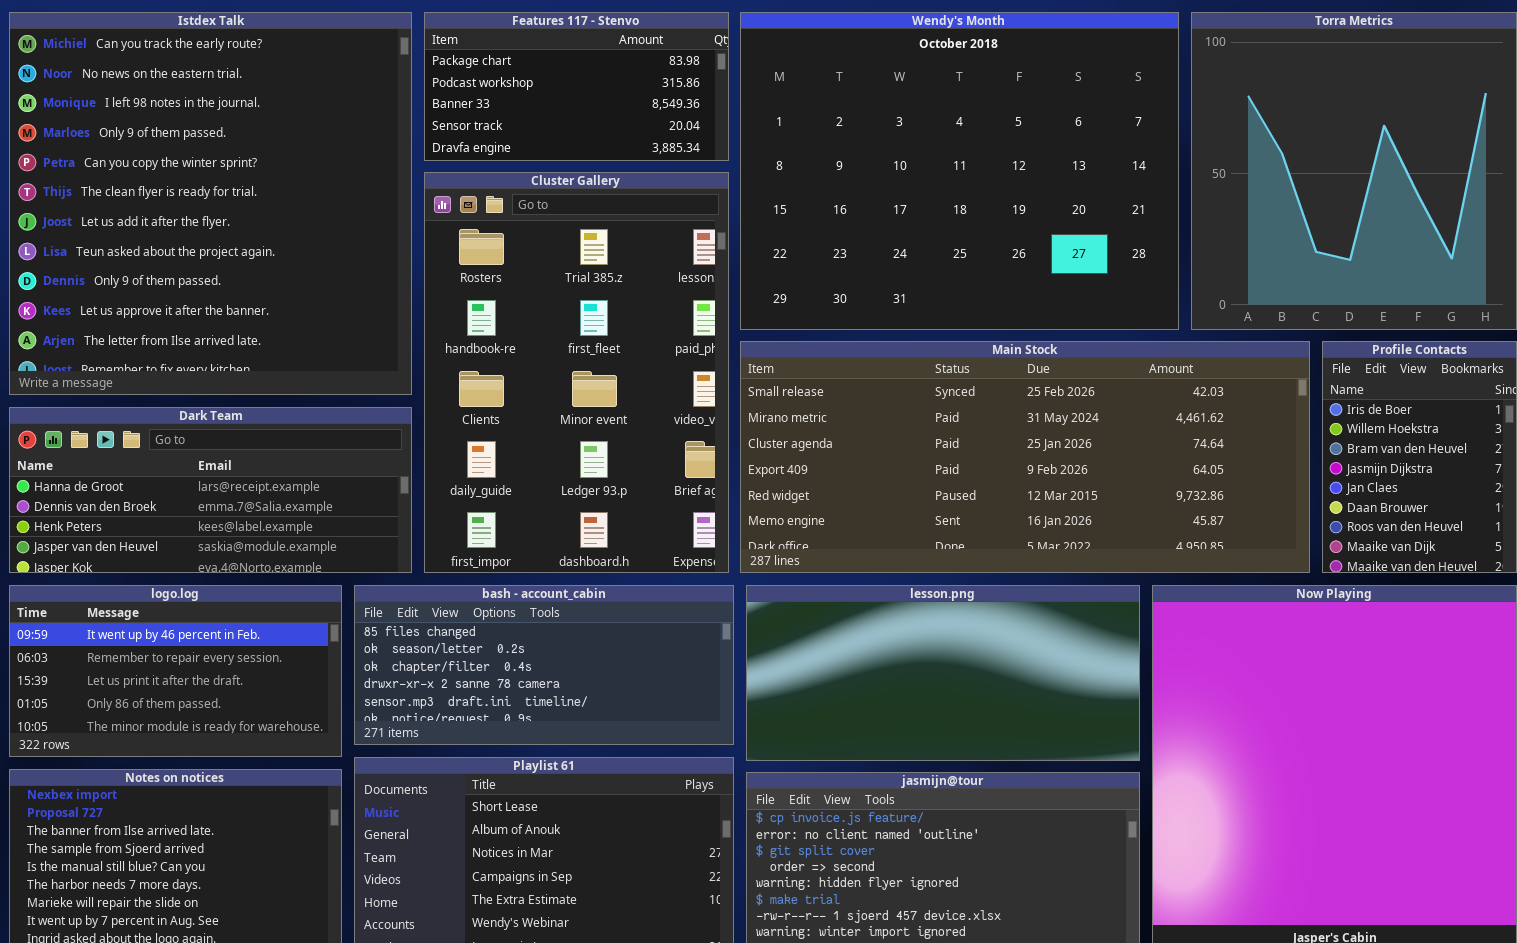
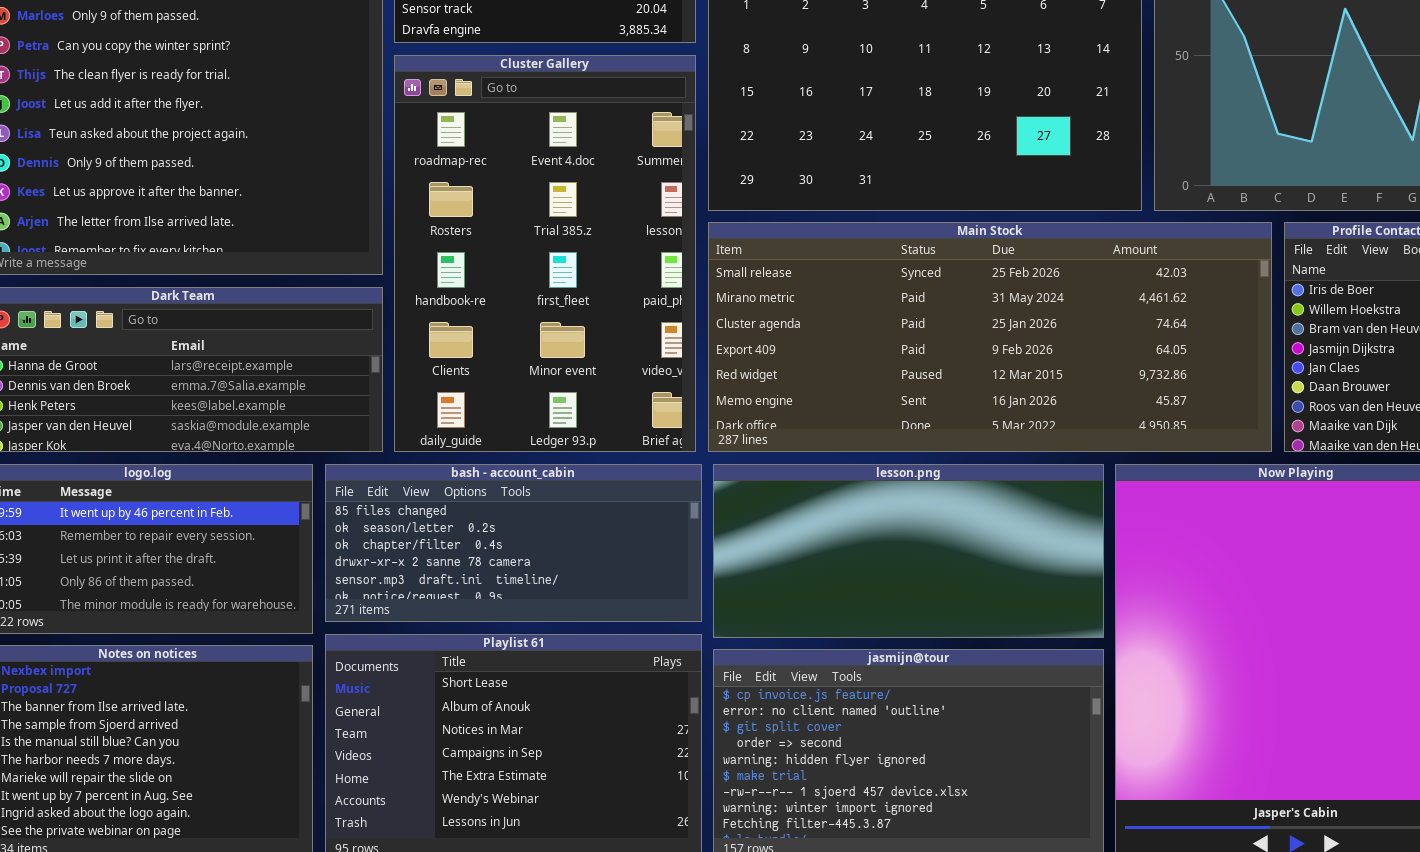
Cluster Gallery: [424,172,729,573] -> [394,55,696,452], scrolled up 1 row

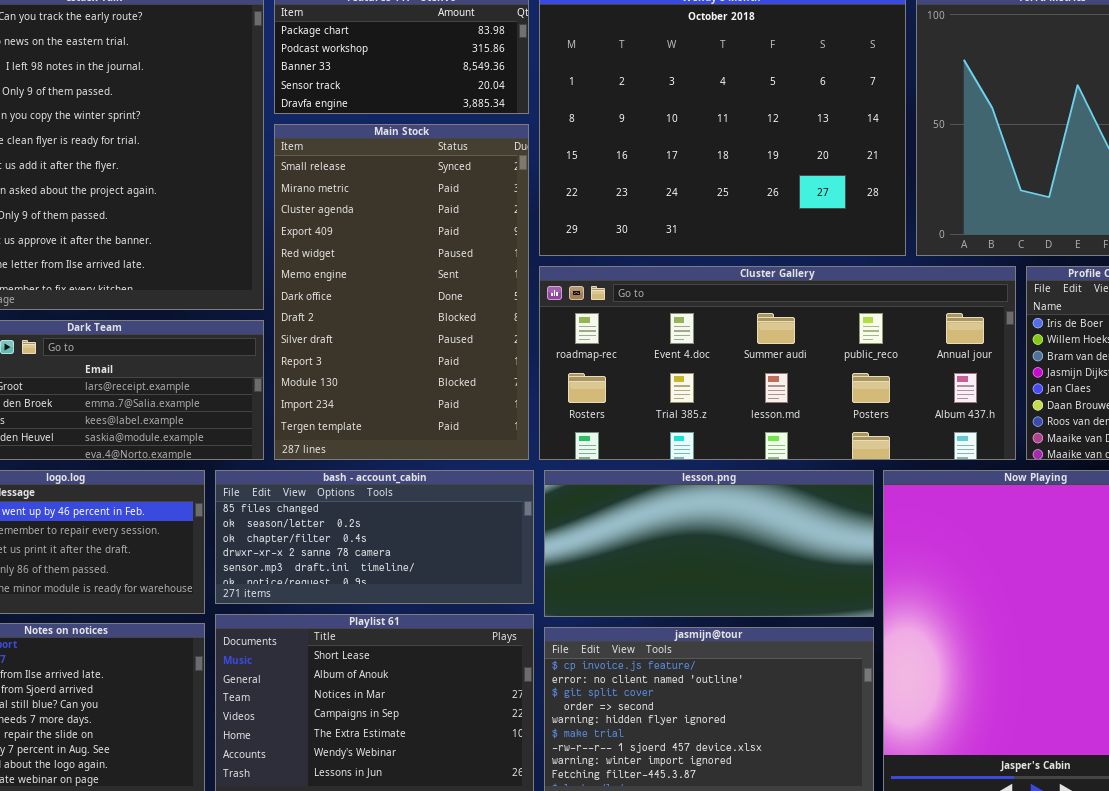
Cluster Gallery: [394,55,696,452] -> [539,266,1016,460], moved, resized
Main Stock: [708,222,1272,452] -> [274,124,529,460], moved, resized

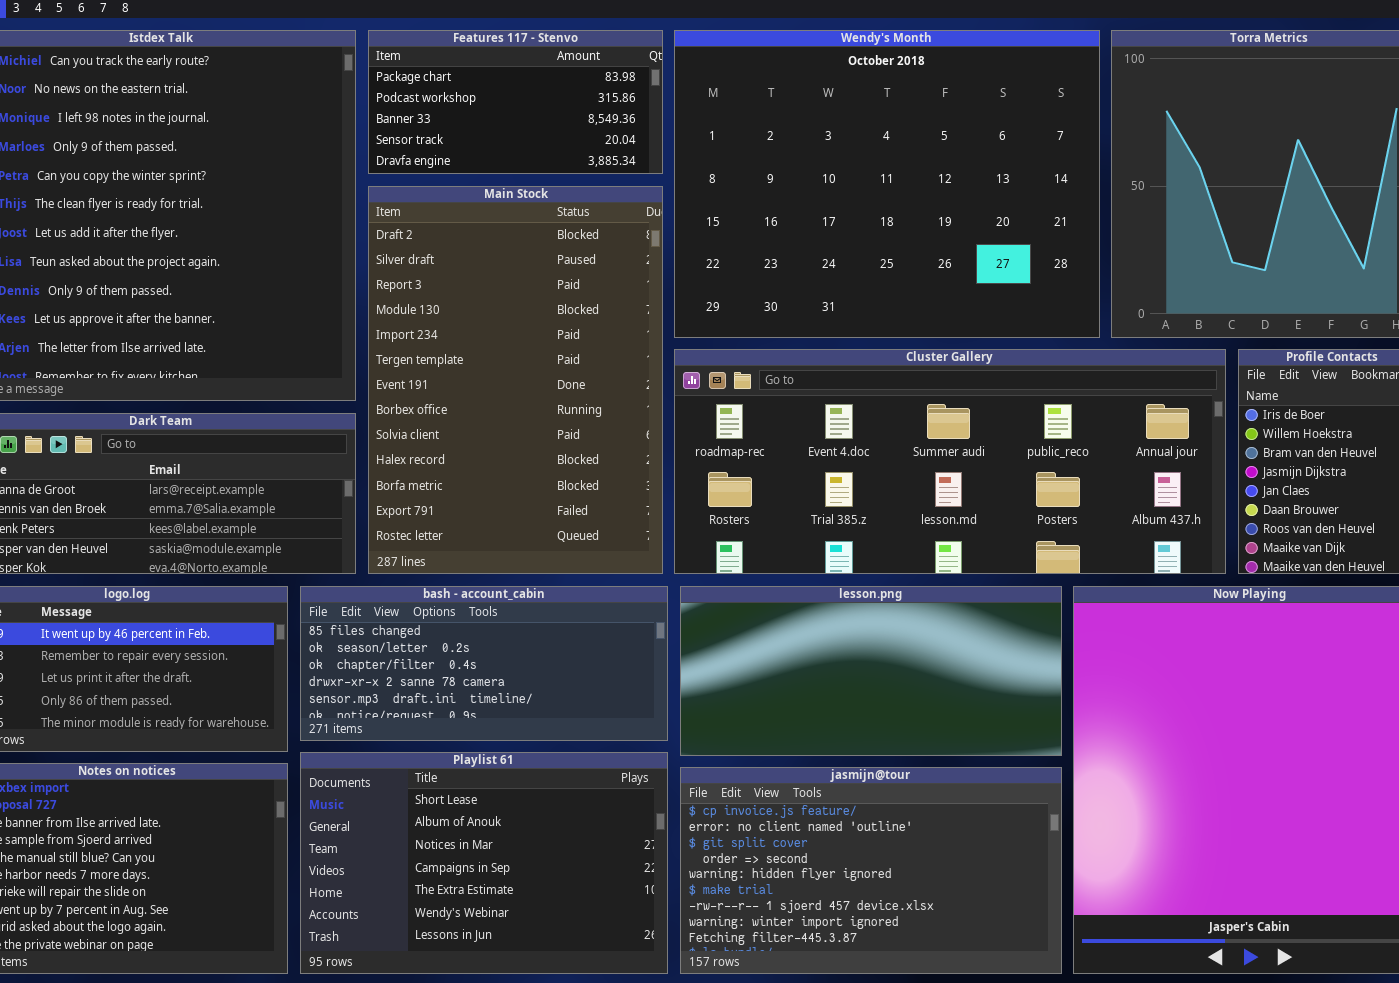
Main Stock: [274,124,529,460] -> [368,186,663,574], scrolled down 7 rows

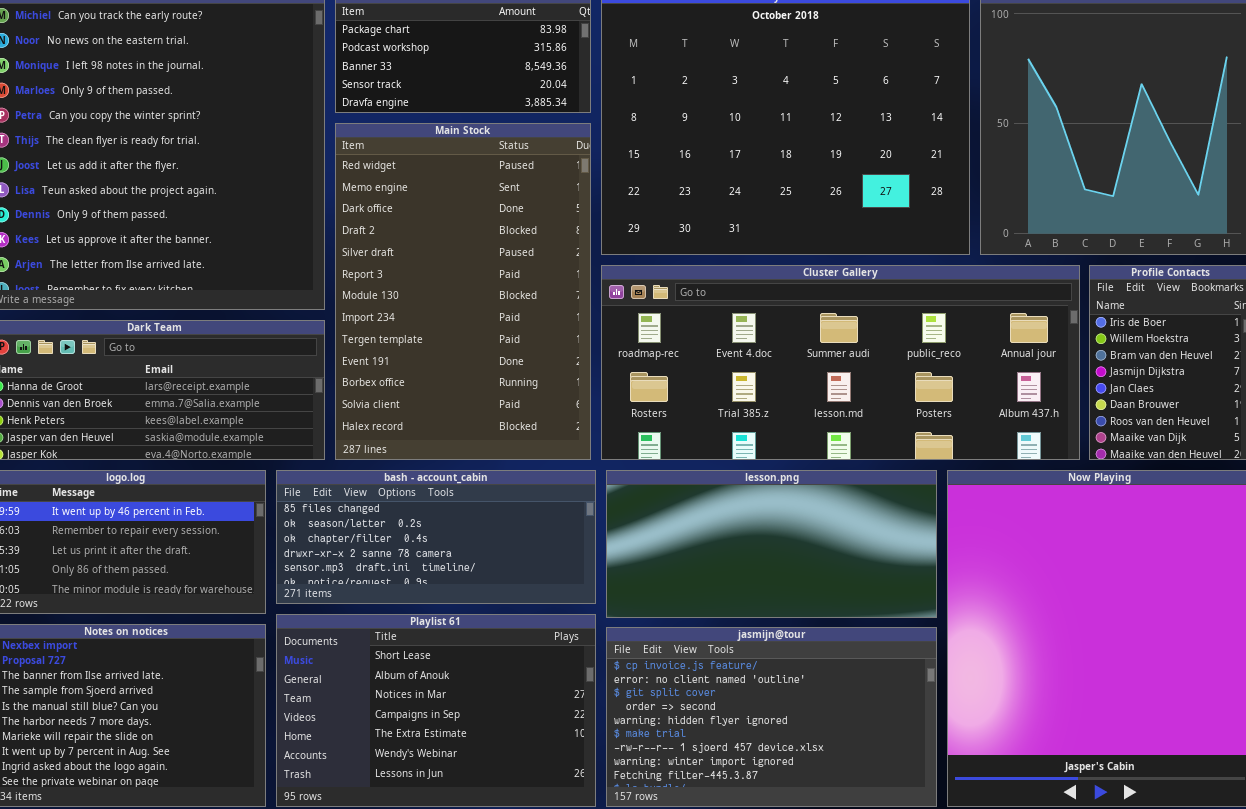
Main Stock: [368,186,663,574] -> [335,123,591,460], scrolled up 3 rows

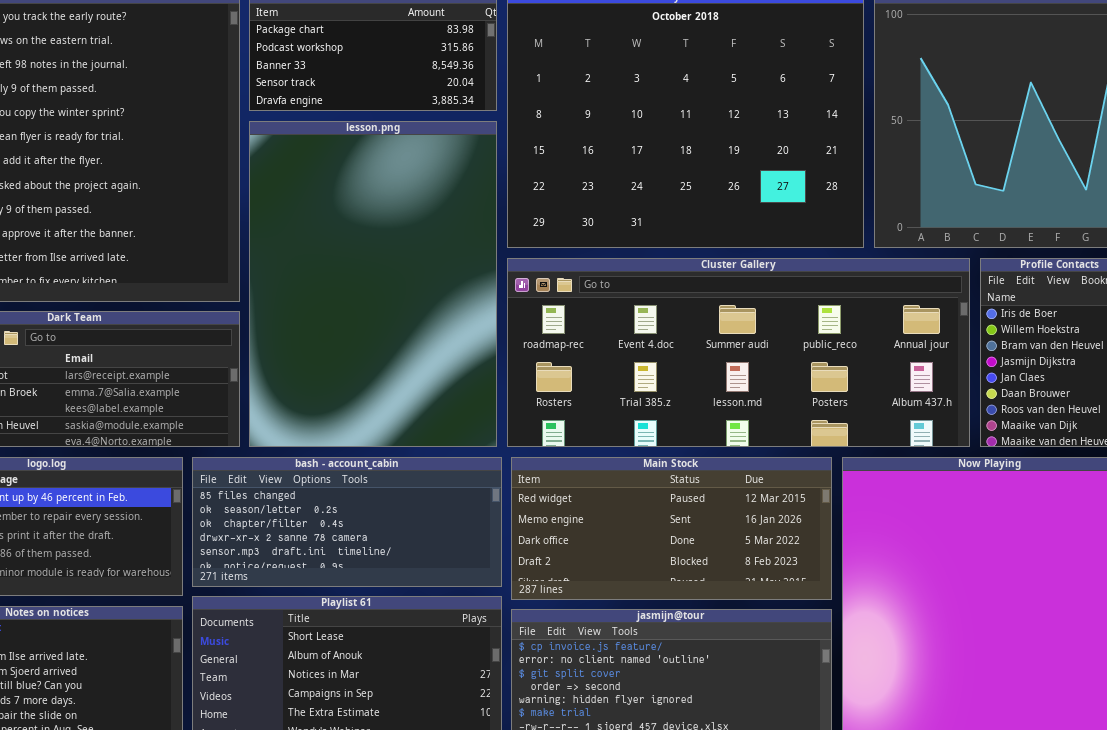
Main Stock: [335,123,591,460] -> [511,457,832,600], moved, resized
lesson.png: [606,470,937,618] -> [249,121,497,447], moved, resized

